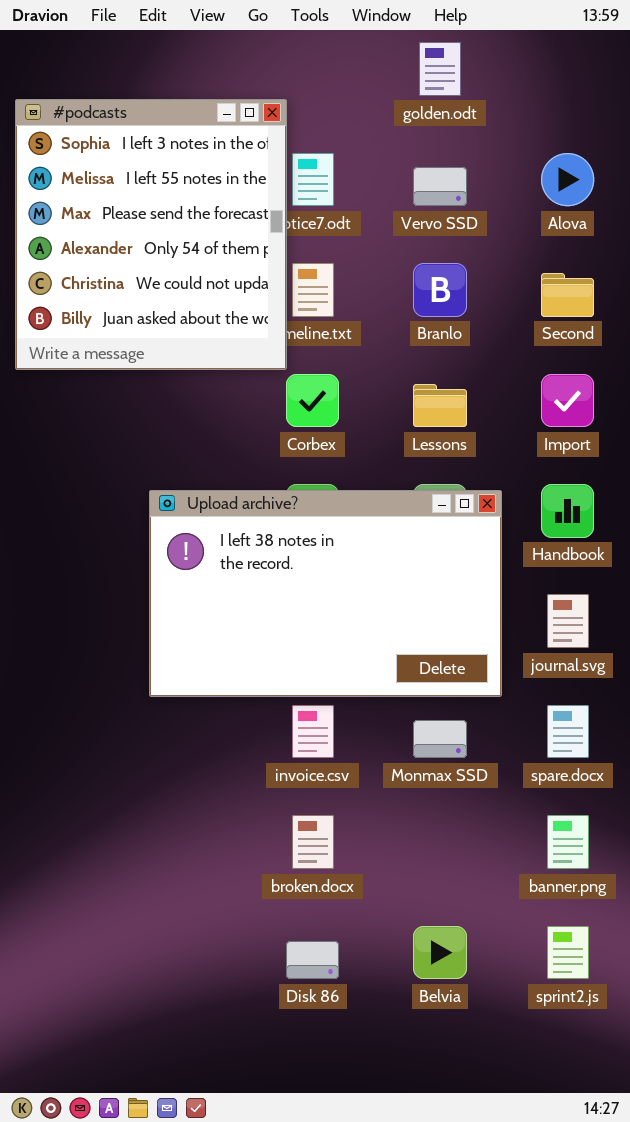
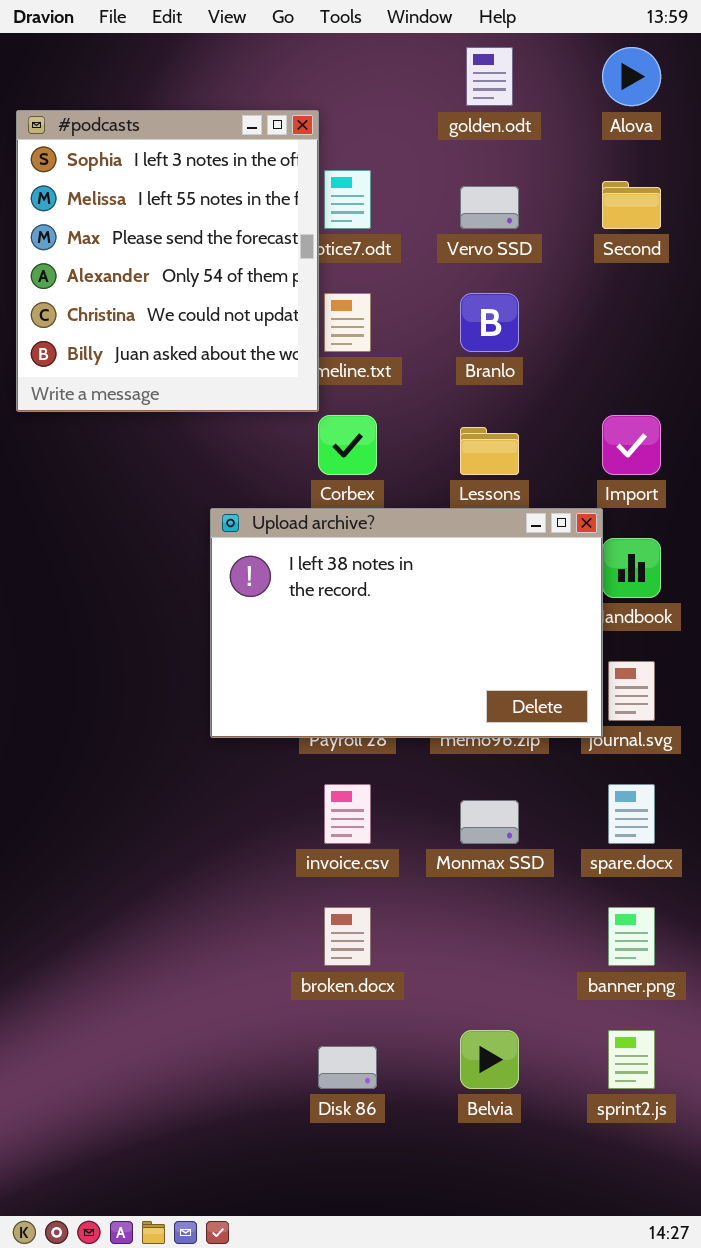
Alova: [541,153,594,206] -> [602,47,661,106], moved
Second: [541,273,594,317] -> [602,181,661,229], moved
Upload archive?: [149,490,502,697] -> [210,508,603,738], moved

